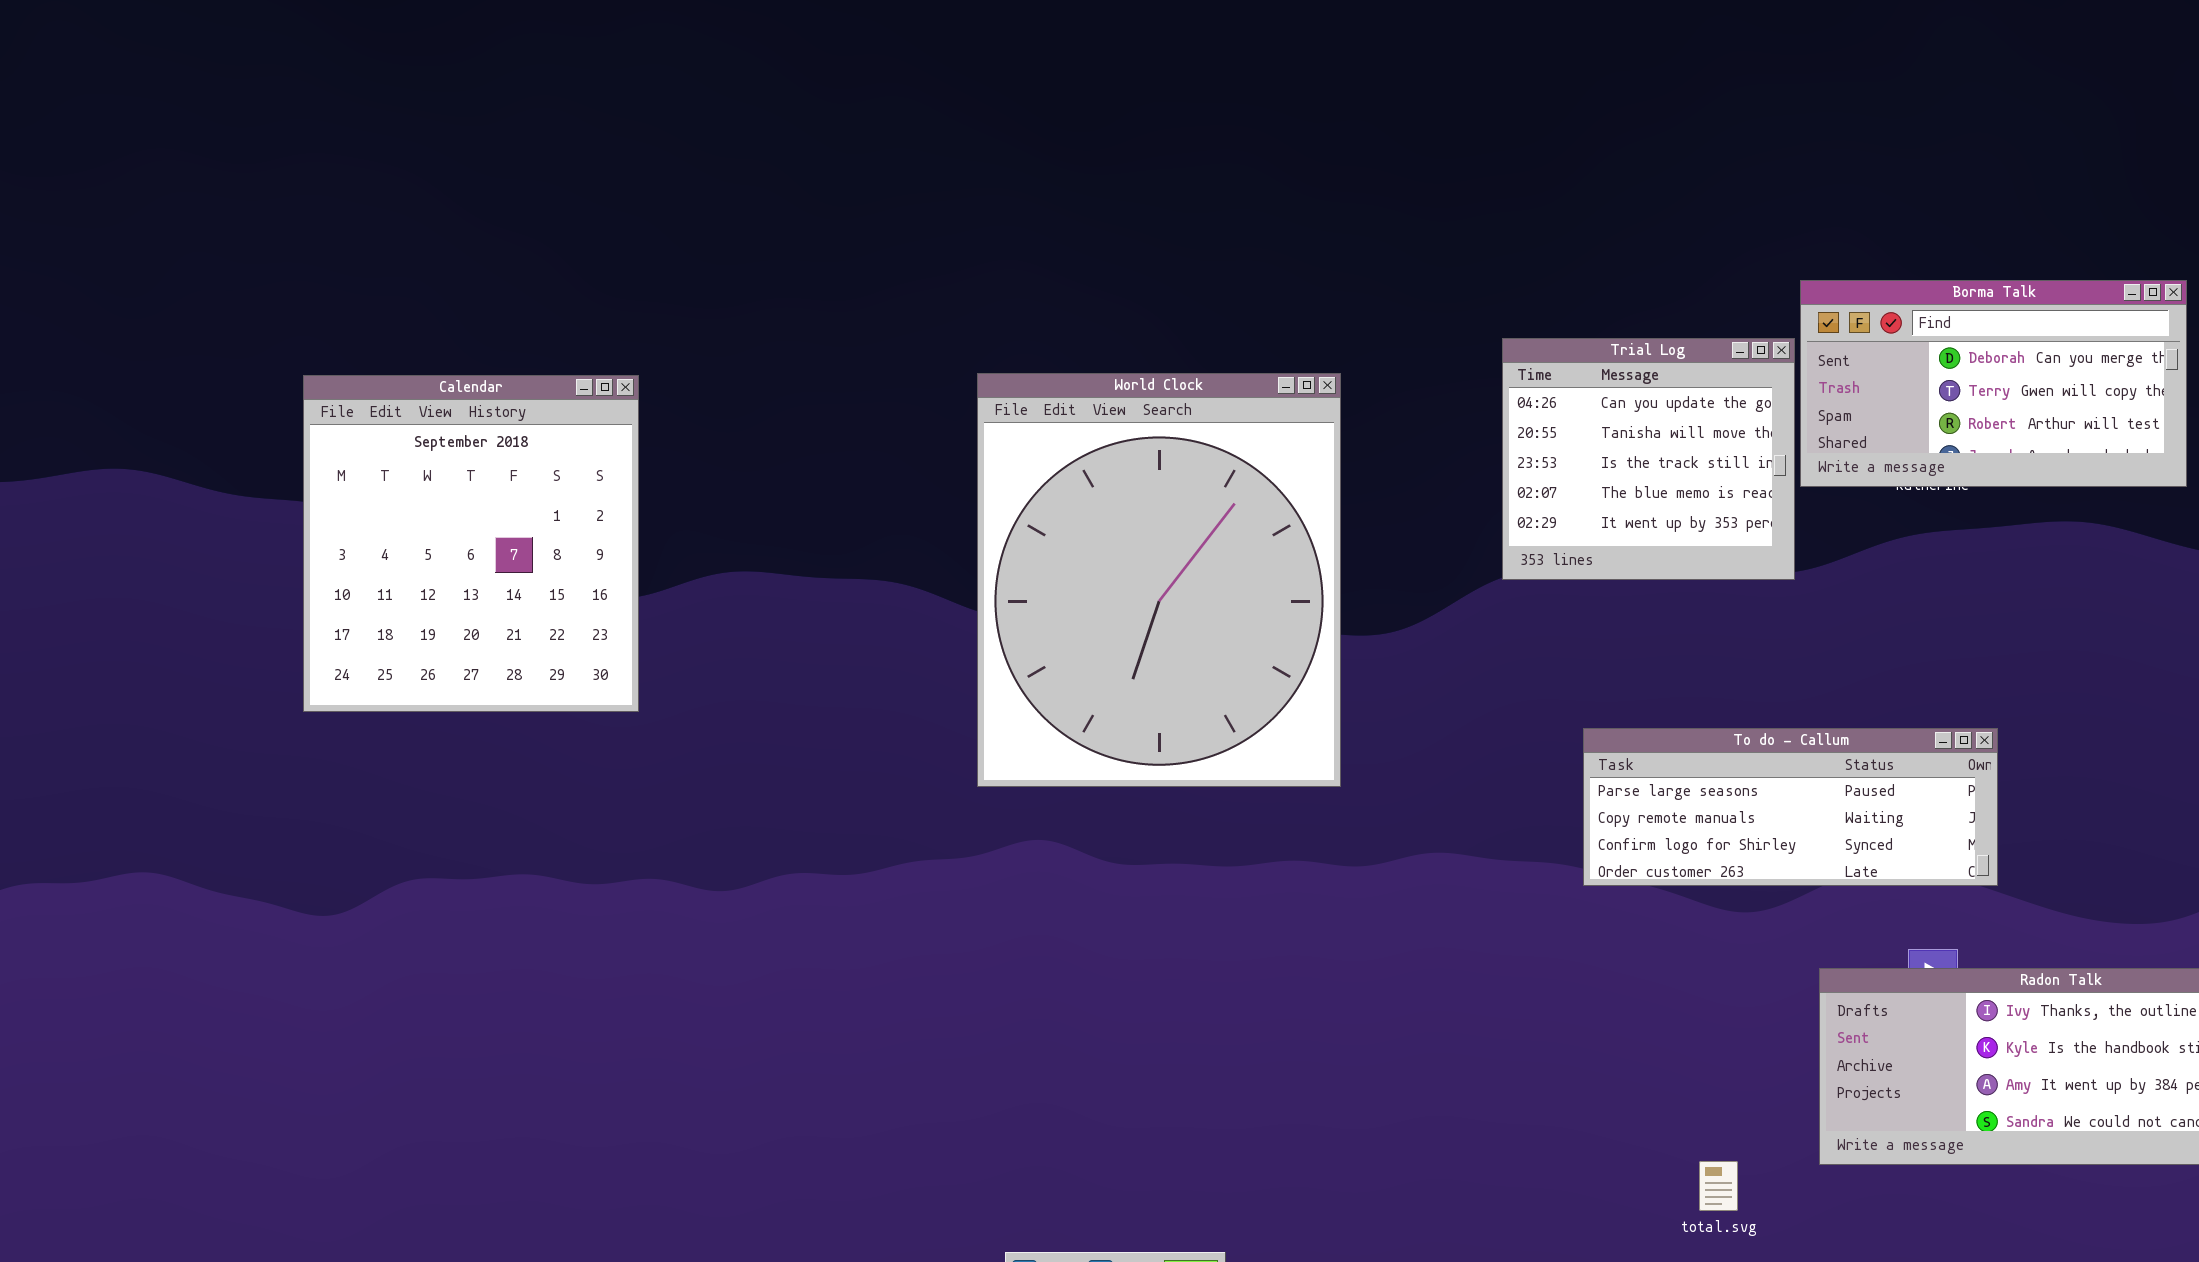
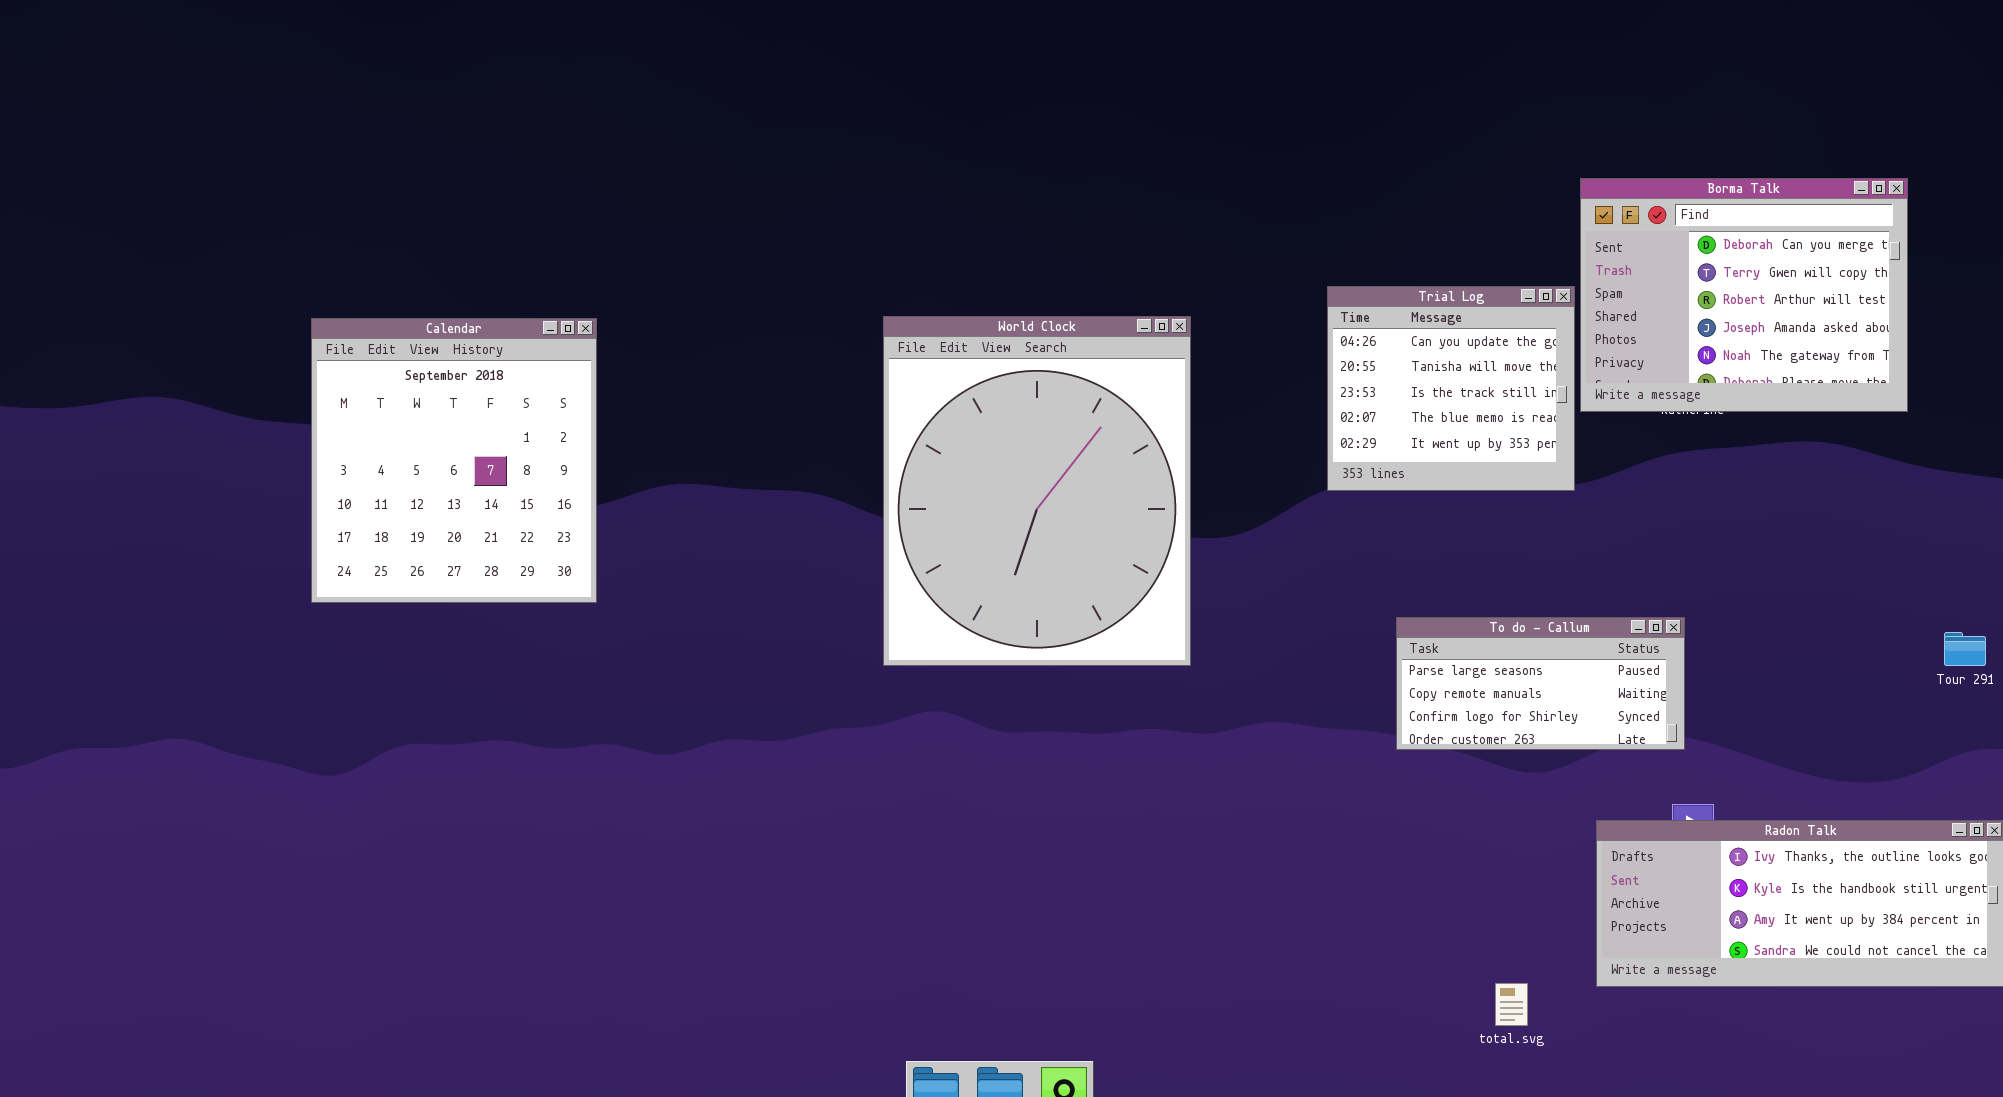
Borma Talk: [1800,280,2187,487] -> [1580,178,1908,412], resized
To do - Callum: [1583,728,1998,886] -> [1396,617,1685,750], resized

